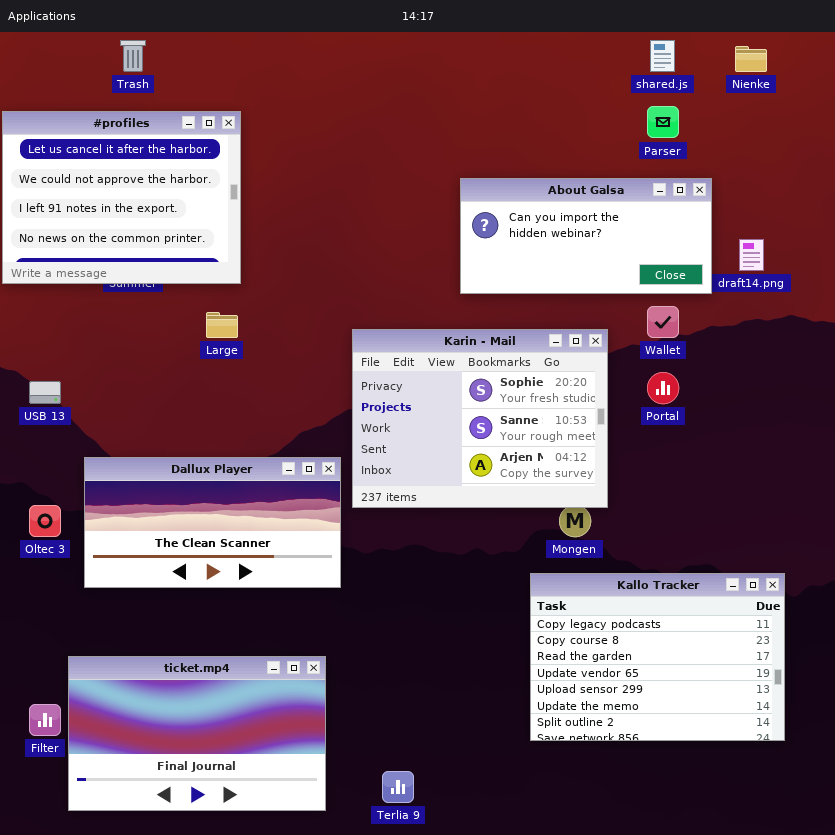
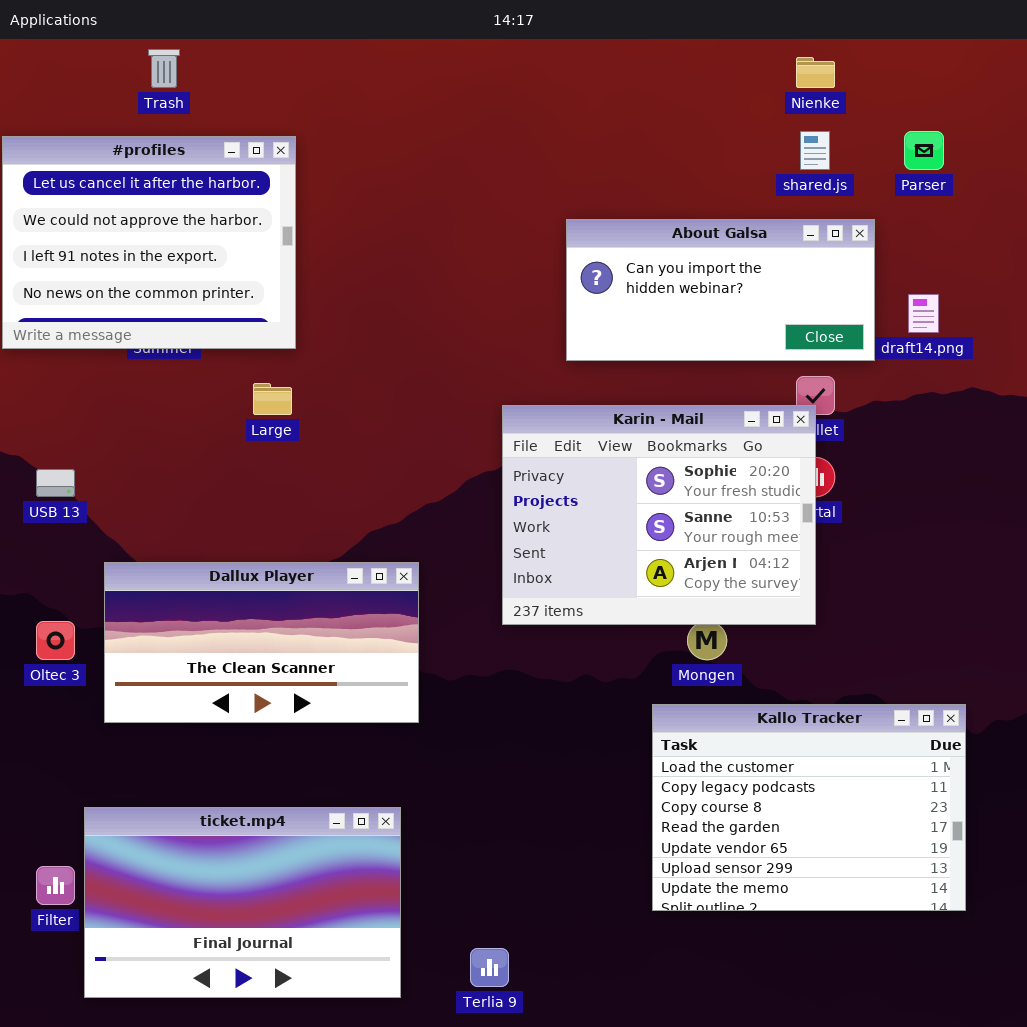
shared.js: [650,40,675,72] -> [800,131,830,170], moved
Nienke: [735,46,767,72] -> [796,57,835,88], moved
Parser: [647,106,679,138] -> [904,131,944,170], moved
Karin - Mail: [352,329,608,508] -> [502,405,816,625], moved
Kallo Tracker: [530,573,785,741] -> [652,704,966,911], scrolled up 1 row

